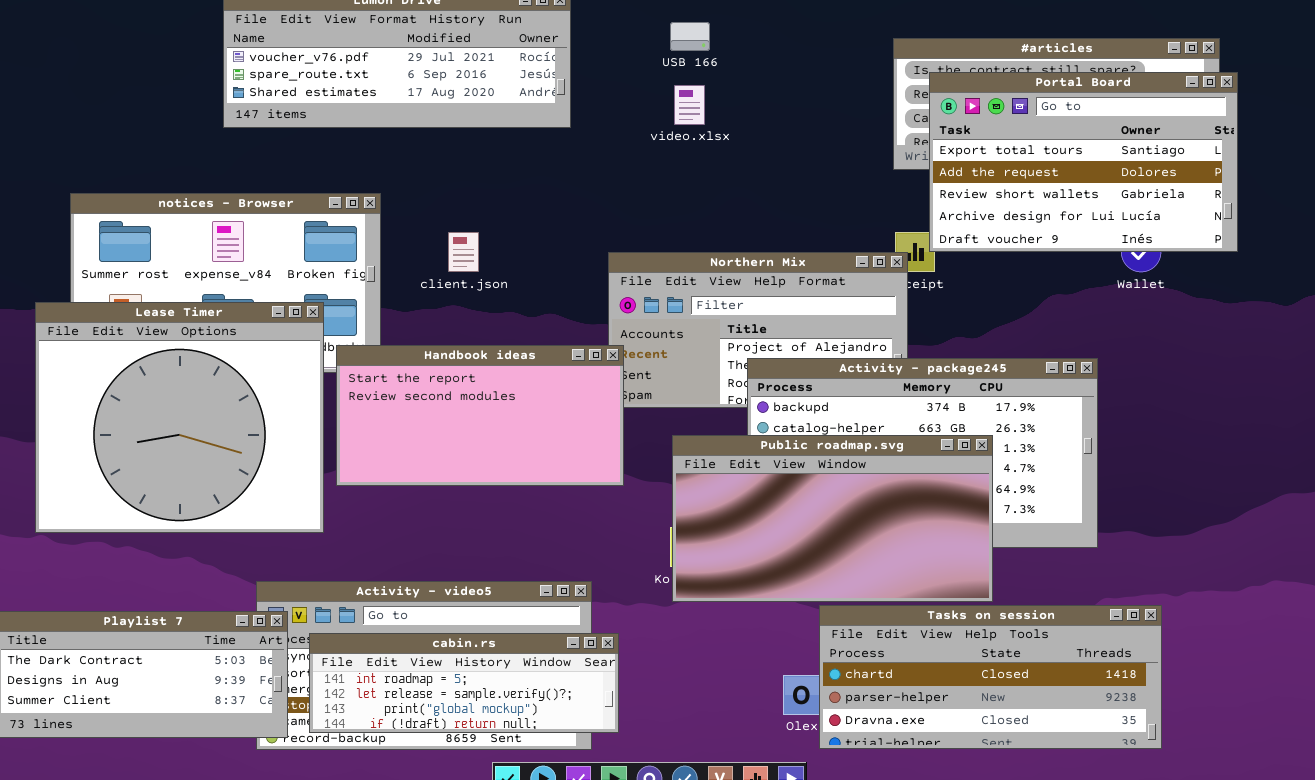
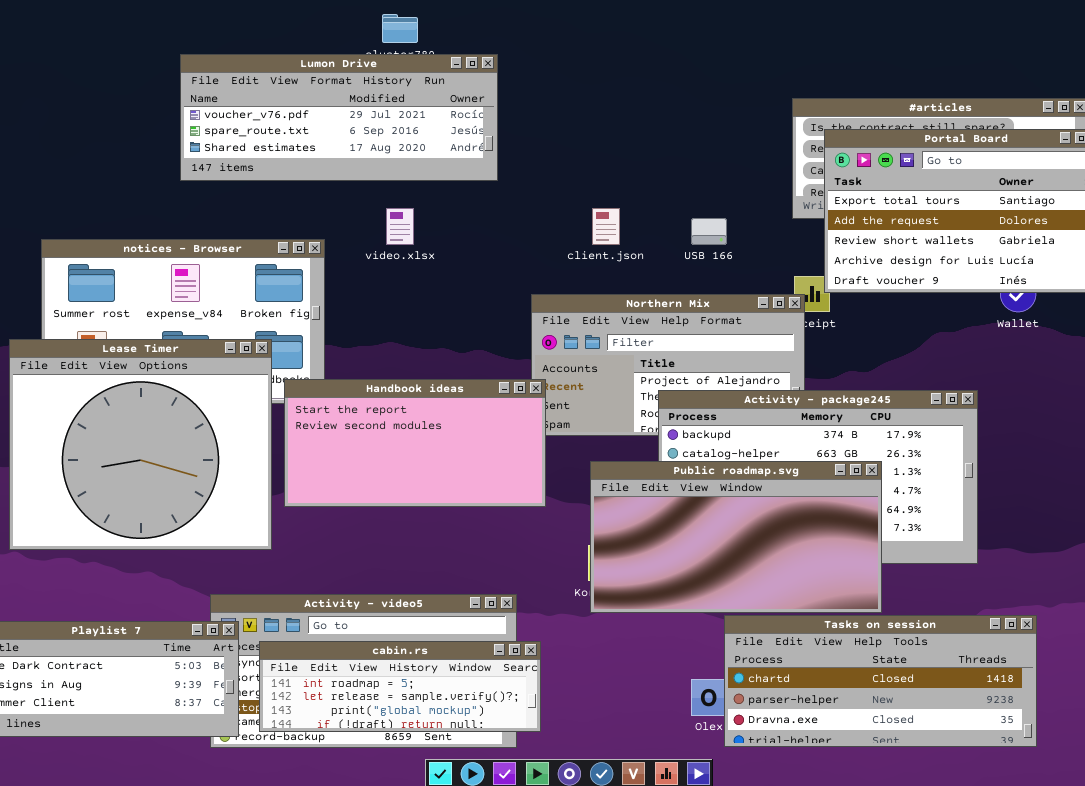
USB 166: [670,22,710,51] -> [691,218,727,245], moved
video.xlsx: [674,85,705,125] -> [386,208,414,245], moved
client.json: [448,232,479,272] -> [592,208,620,245], moved

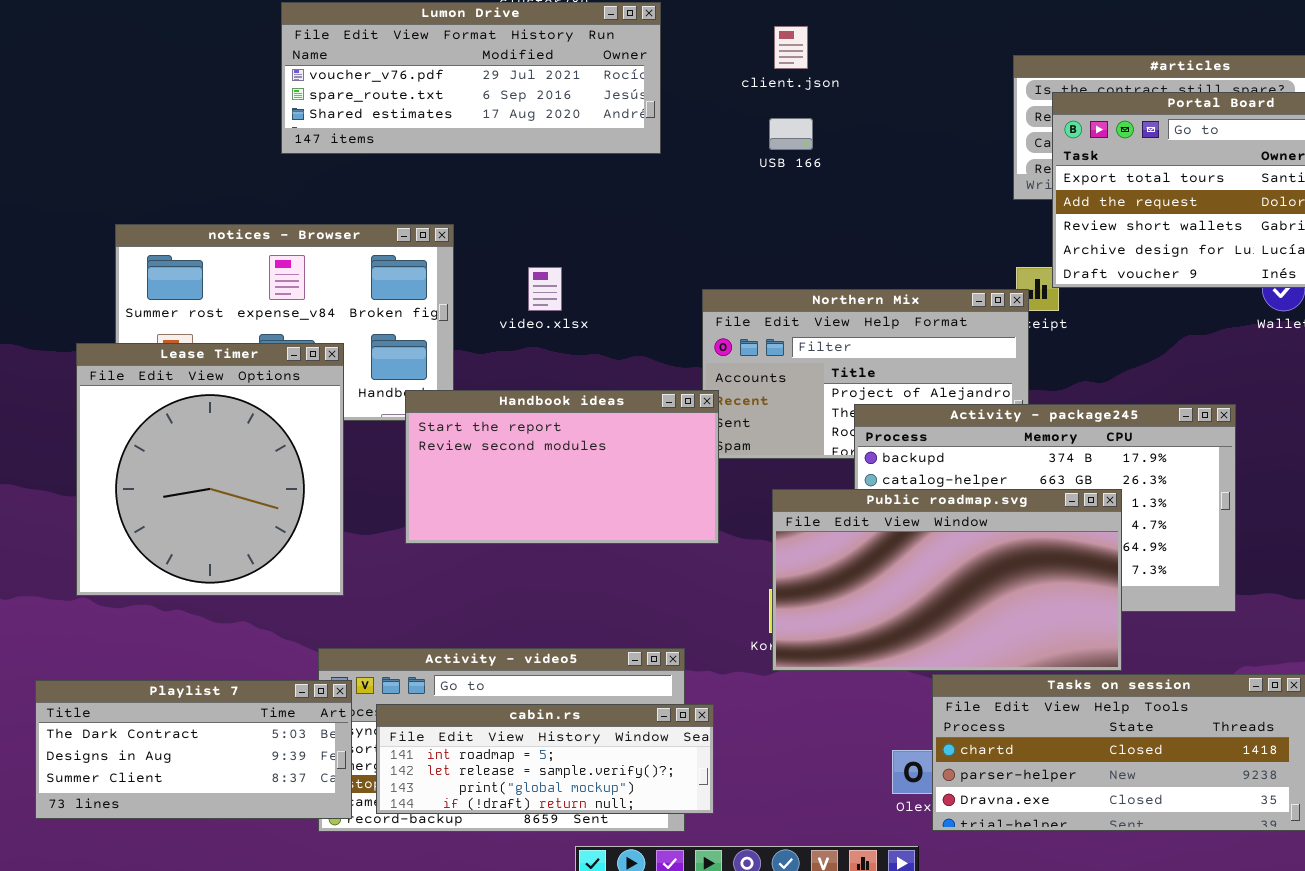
video.xlsx: [386,208,414,245] -> [528,267,562,311], moved
client.json: [592,208,620,245] -> [774,26,808,69], moved
USB 166: [691,218,727,245] -> [769,118,813,150], moved
Lease Timer: [9,339,272,550] -> [76,343,344,596], resized

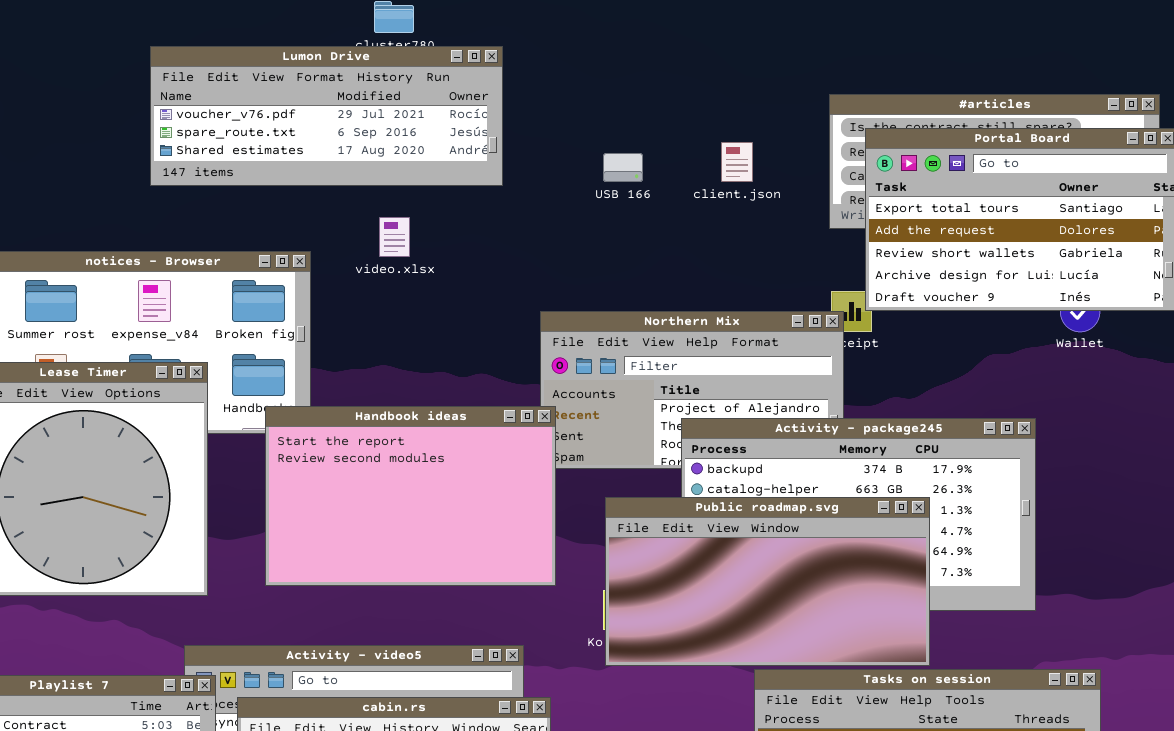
client.json: [774,26,808,69] -> [721,142,753,182], moved
video.xlsx: [528,267,562,311] -> [379,217,410,257], moved
Handbook ideas: [405,390,719,544] -> [265,406,556,586], resized

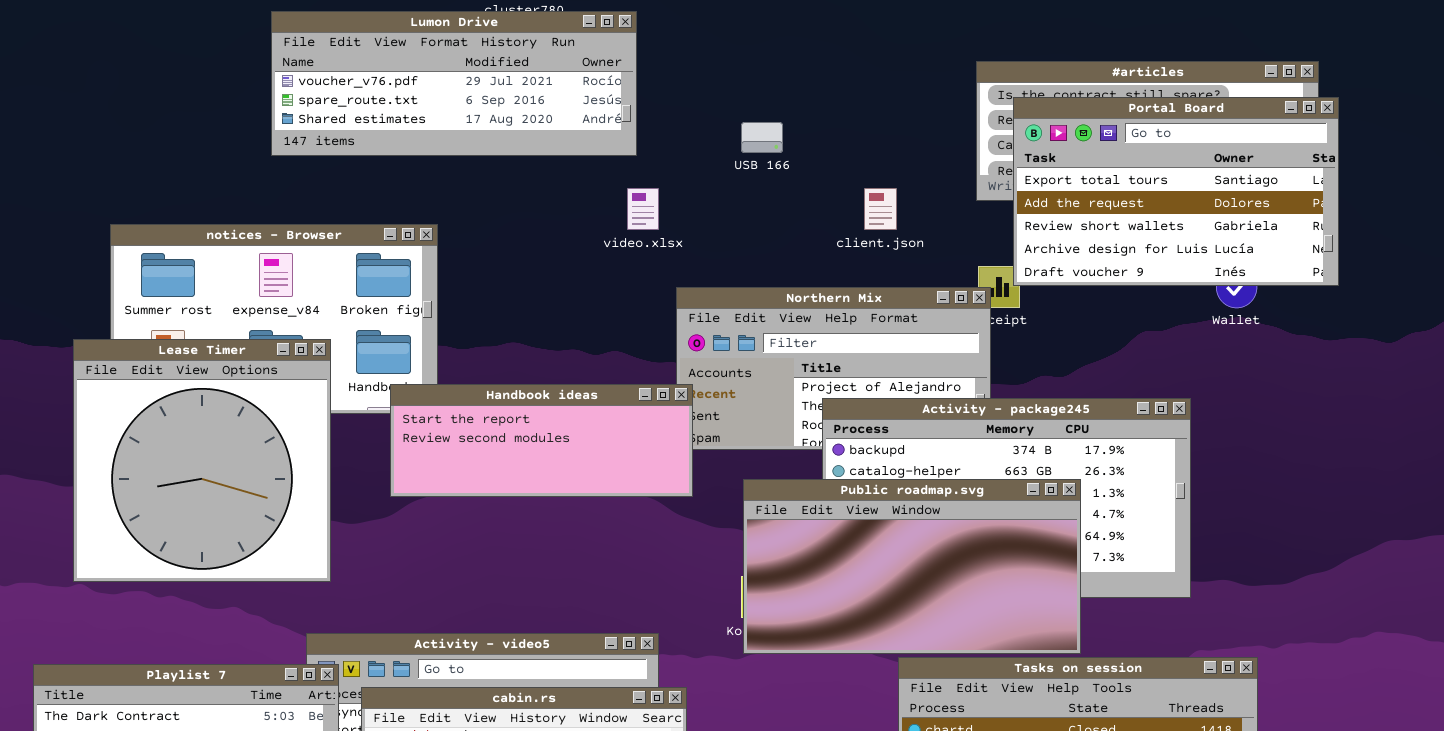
client.json: [721,142,753,182] -> [864,188,897,230], moved
video.xlsx: [379,217,410,257] -> [627,188,659,230], moved
Handbook ideas: [265,406,556,586] -> [390,384,693,497], resized

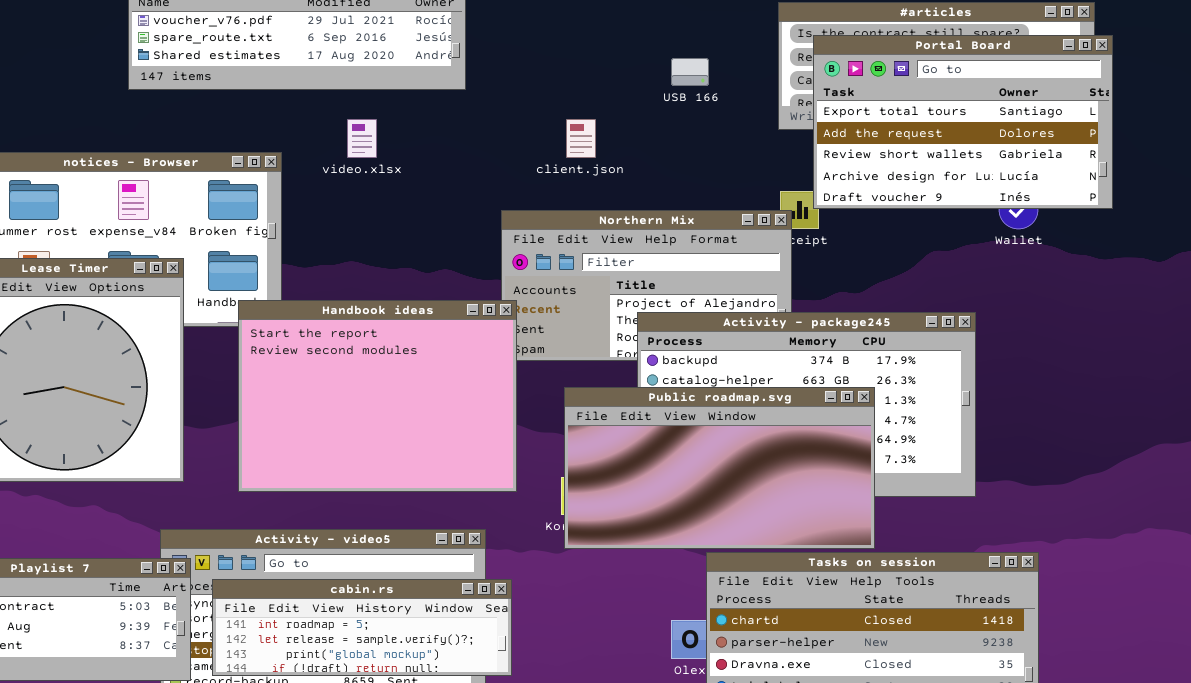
USB 166: [741,122,783,153] -> [671,58,709,86], moved
video.xlsx: [627,188,659,230] -> [347,119,377,158], moved
client.json: [864,188,897,230] -> [566,119,596,158], moved
Handbook ideas: [390,384,693,497] -> [238,300,517,492], resized

